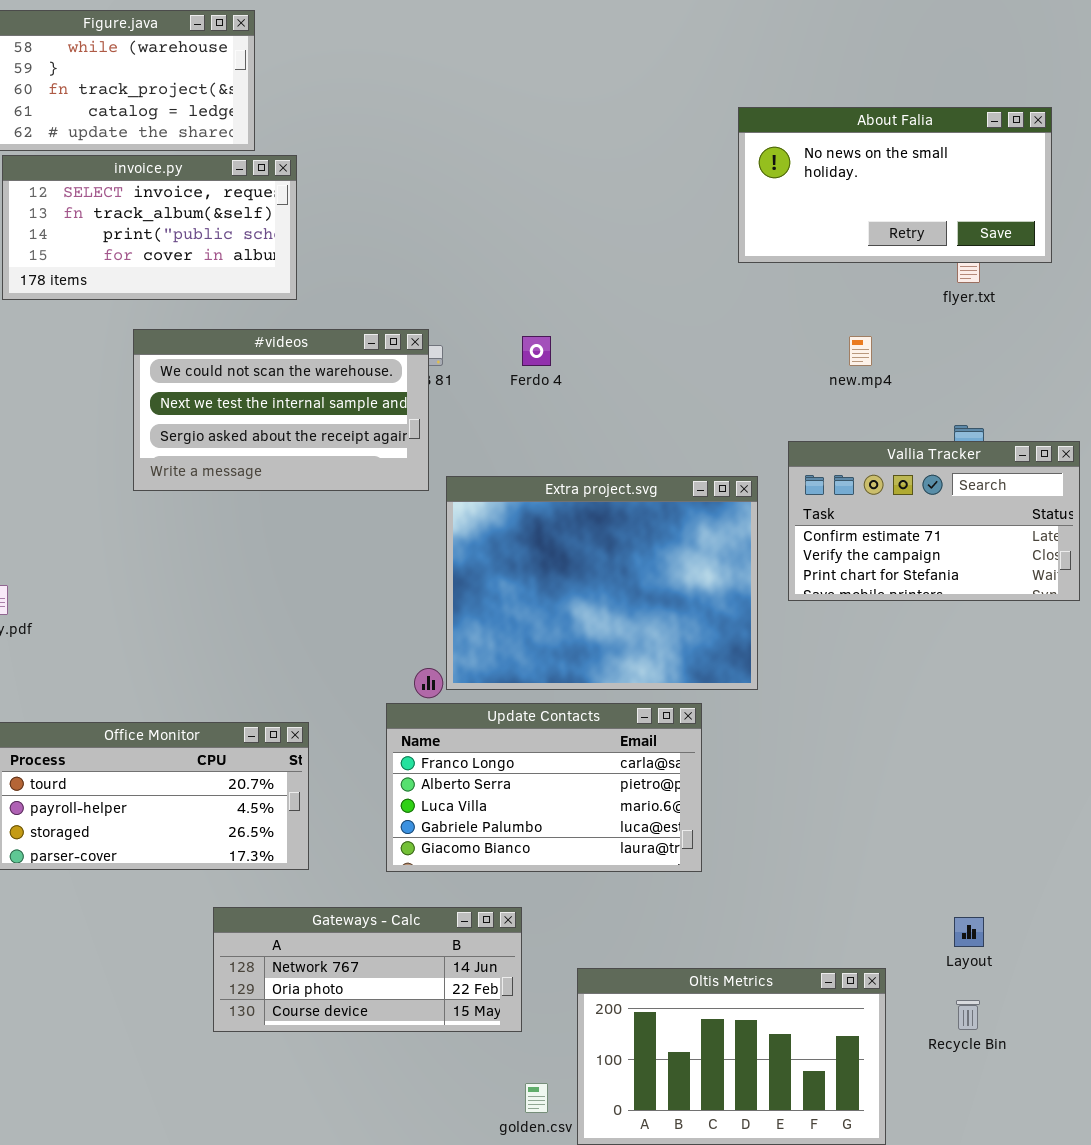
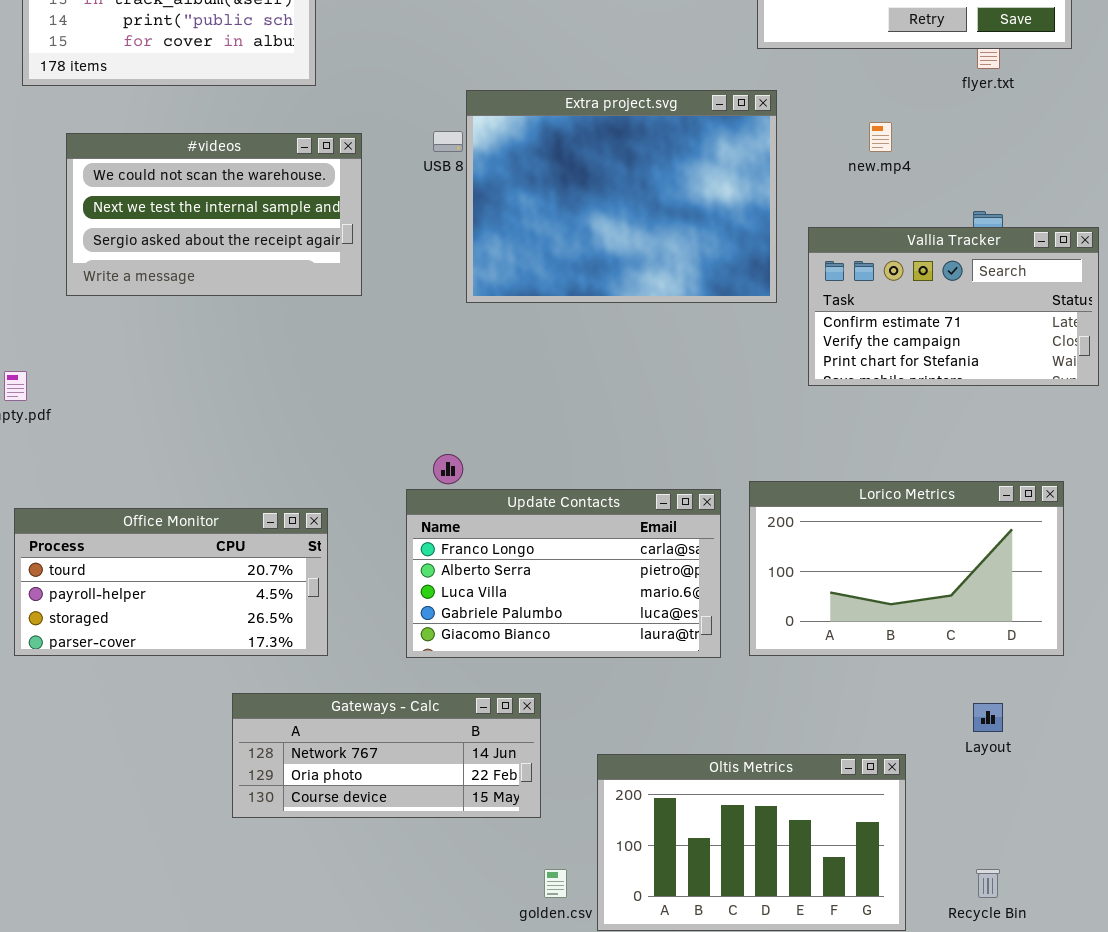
#videos: [133,329,429,491] -> [66,133,362,296], moved
Extra project.svg: [446,476,758,690] -> [466,90,777,303], moved
Lorico Metrics: none -> [749,481,1064,656], opened
Recycle Bin: [956,1000,980,1030] -> [976,869,1000,898], moved

